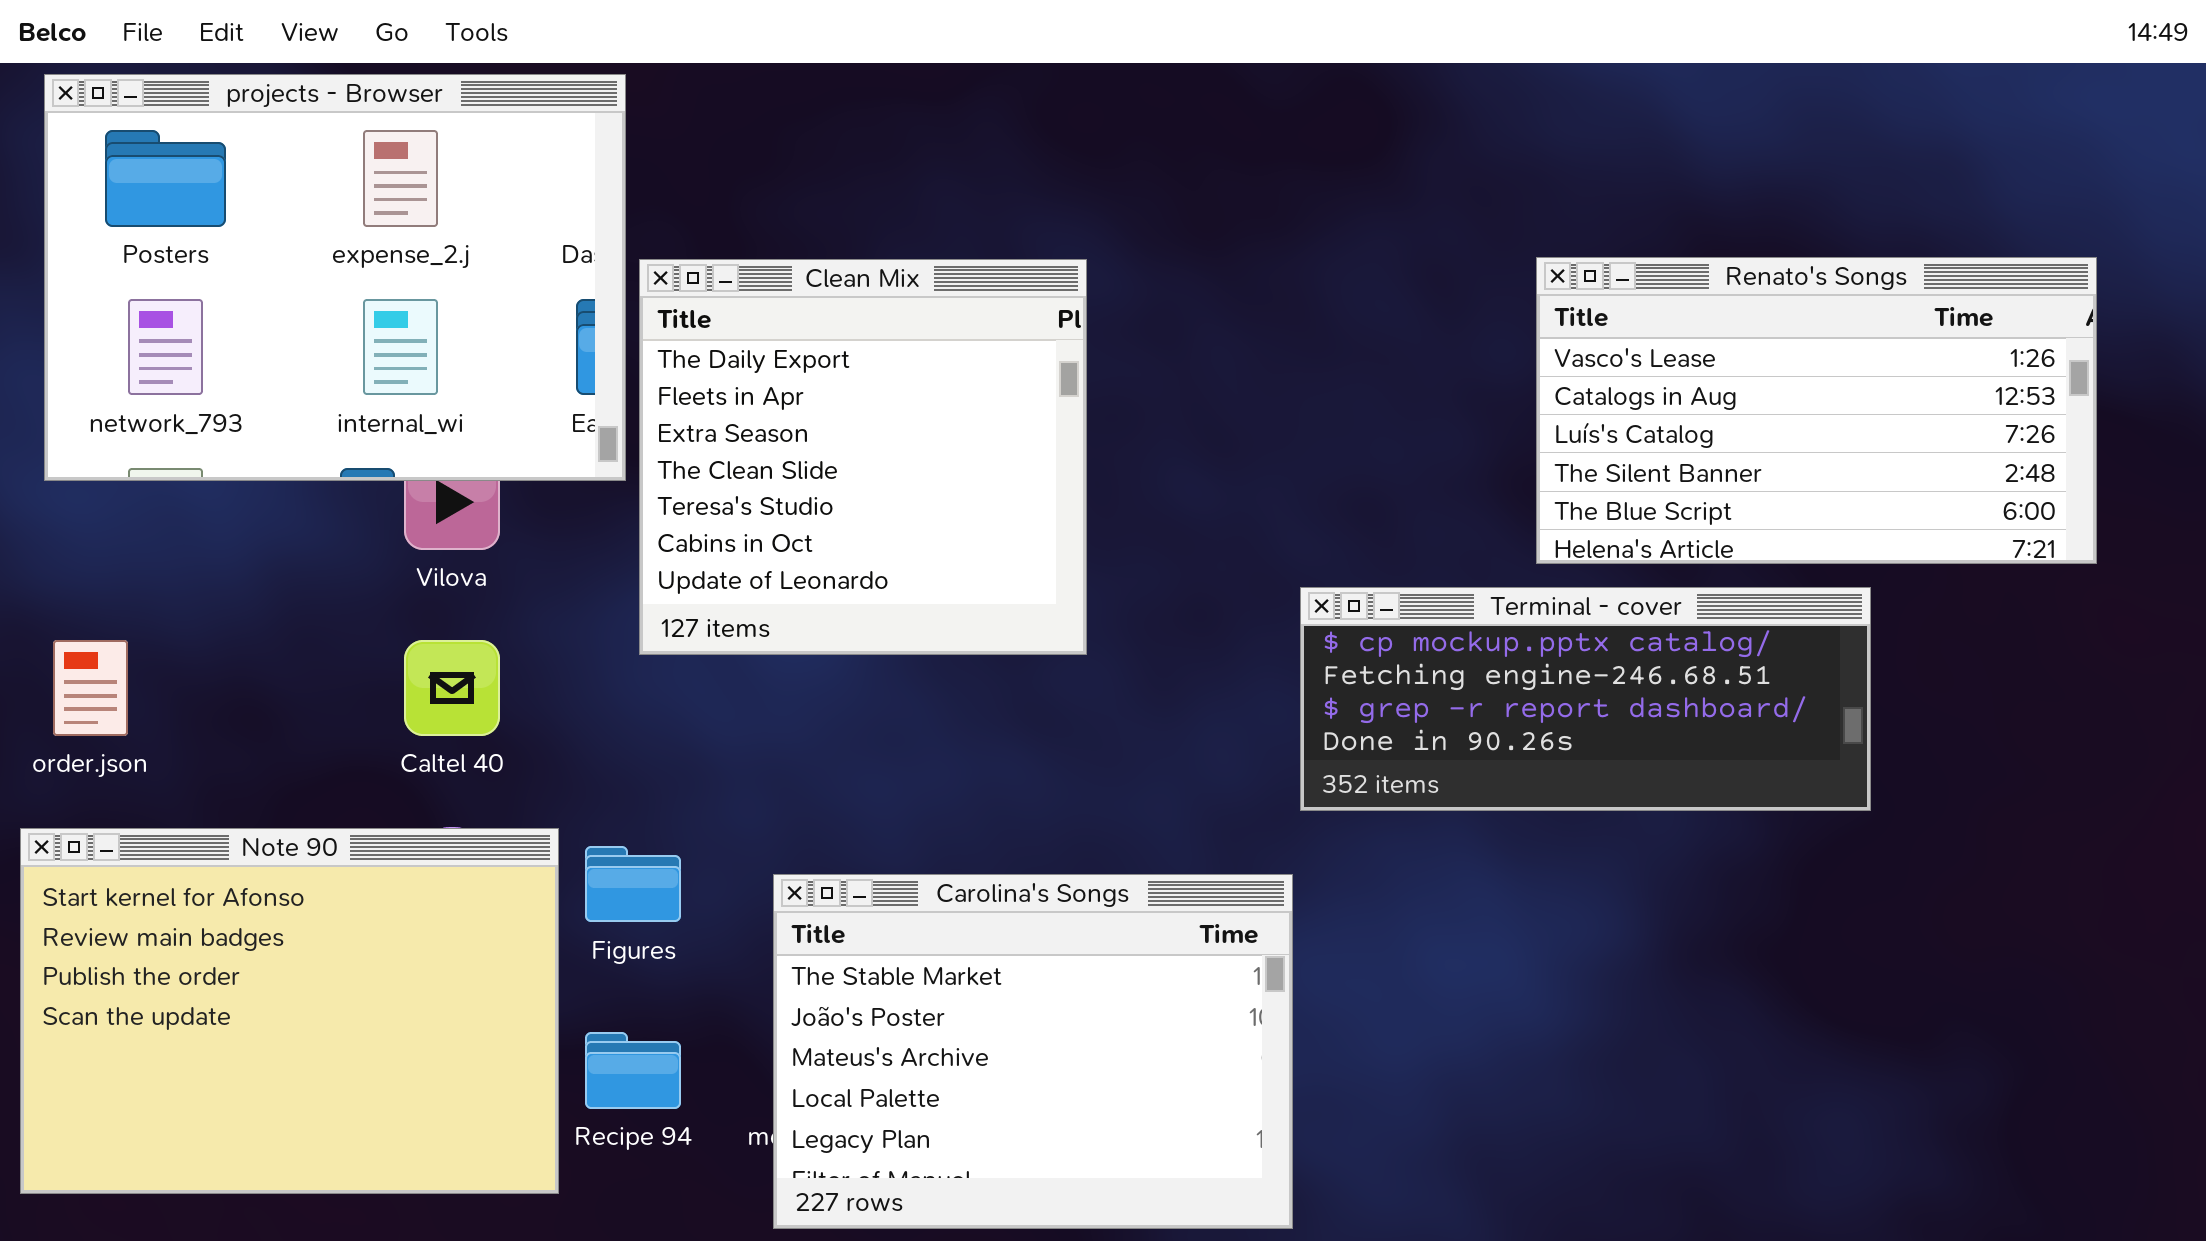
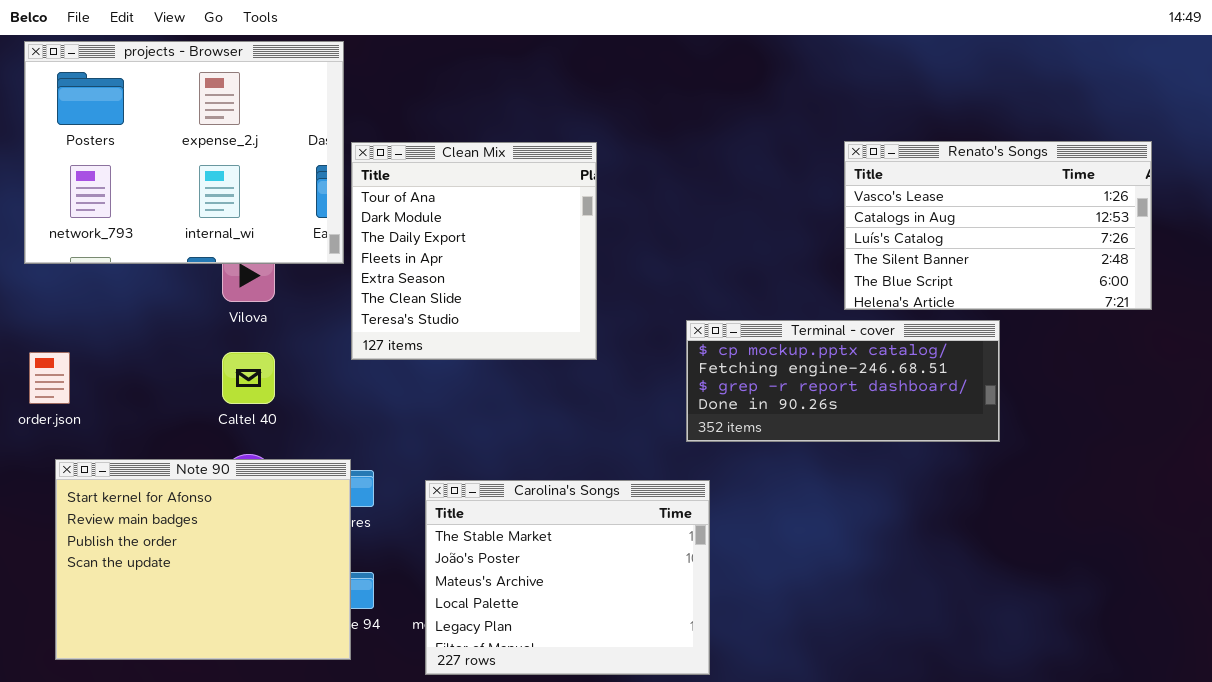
Clean Mix: [639,259,1087,655] -> [351,142,597,360], scrolled up 2 rows
Terminal - cover: [1300,587,1871,811] -> [686,320,1000,442], moved
Note 90: [20,828,559,1194] -> [55,459,351,660], moved

